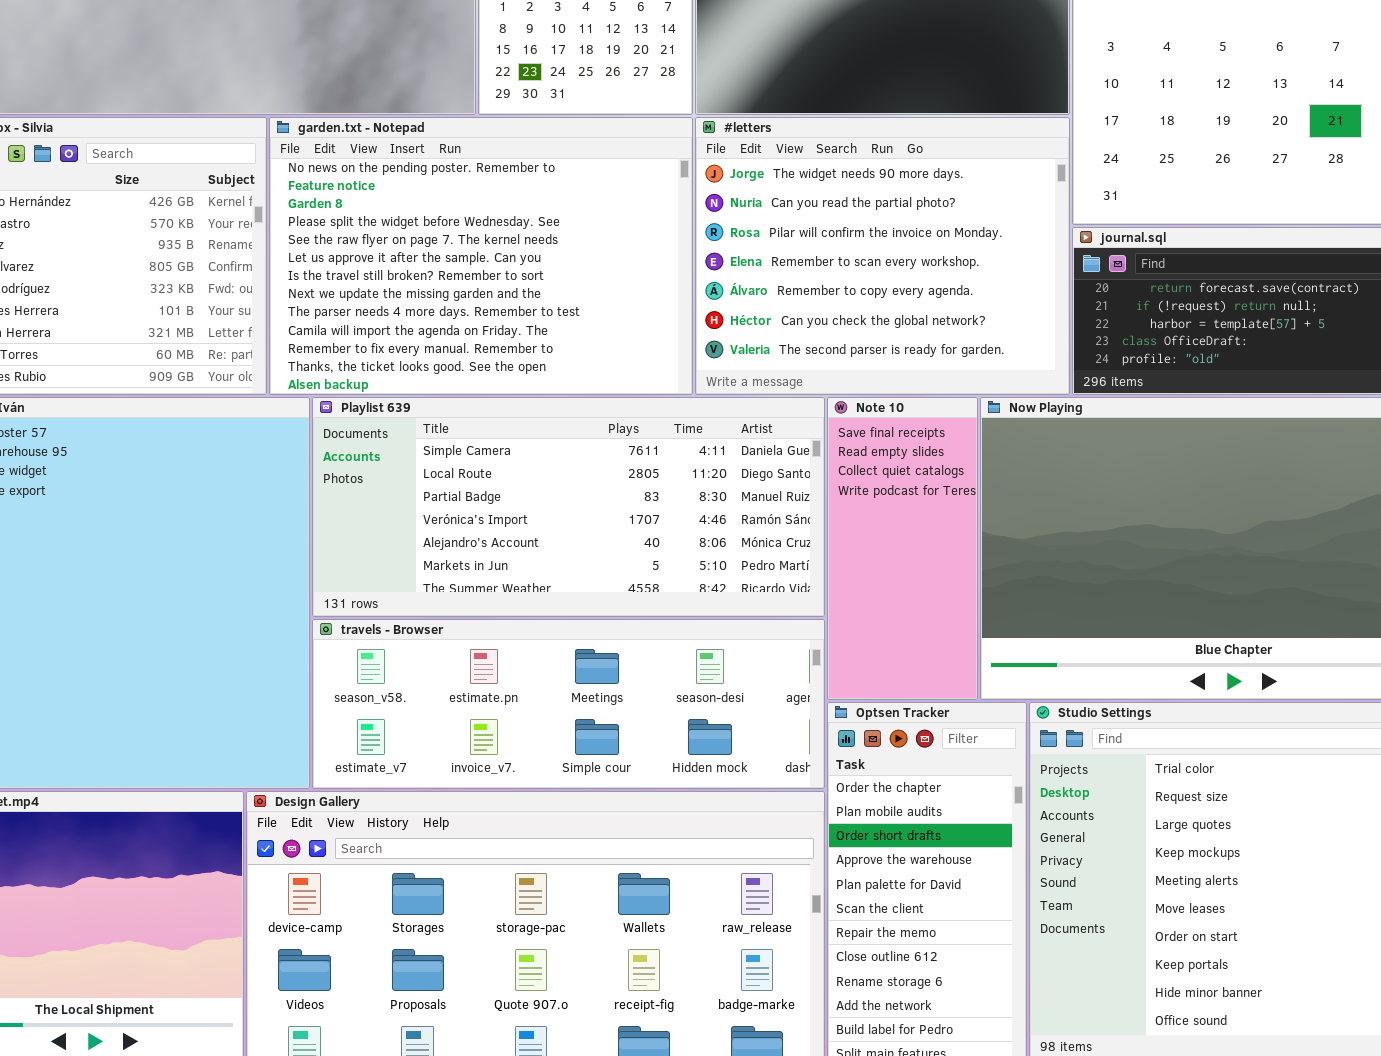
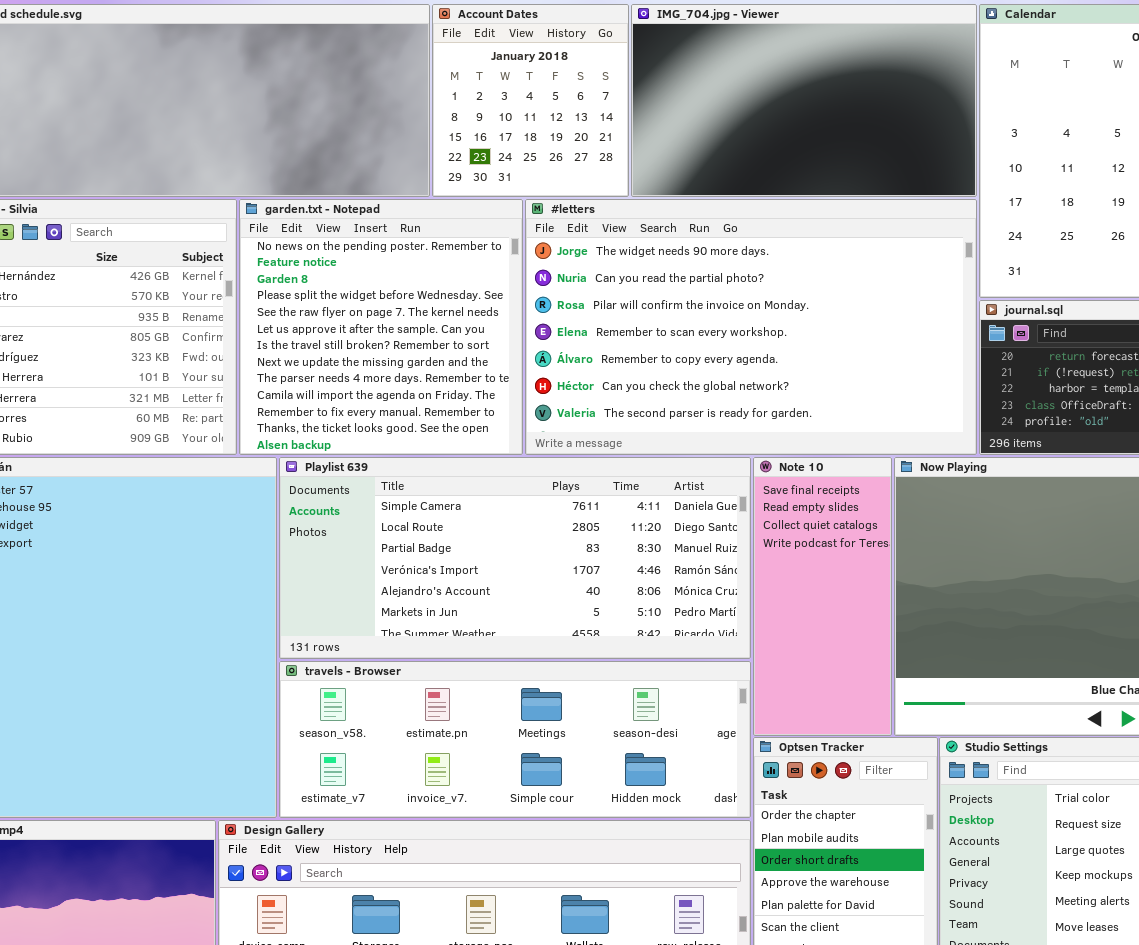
garden.txt - Notepad: [269,117,693,395] -> [239,199,523,455], resized
#letters: [695,117,1070,395] -> [525,199,977,455], resized

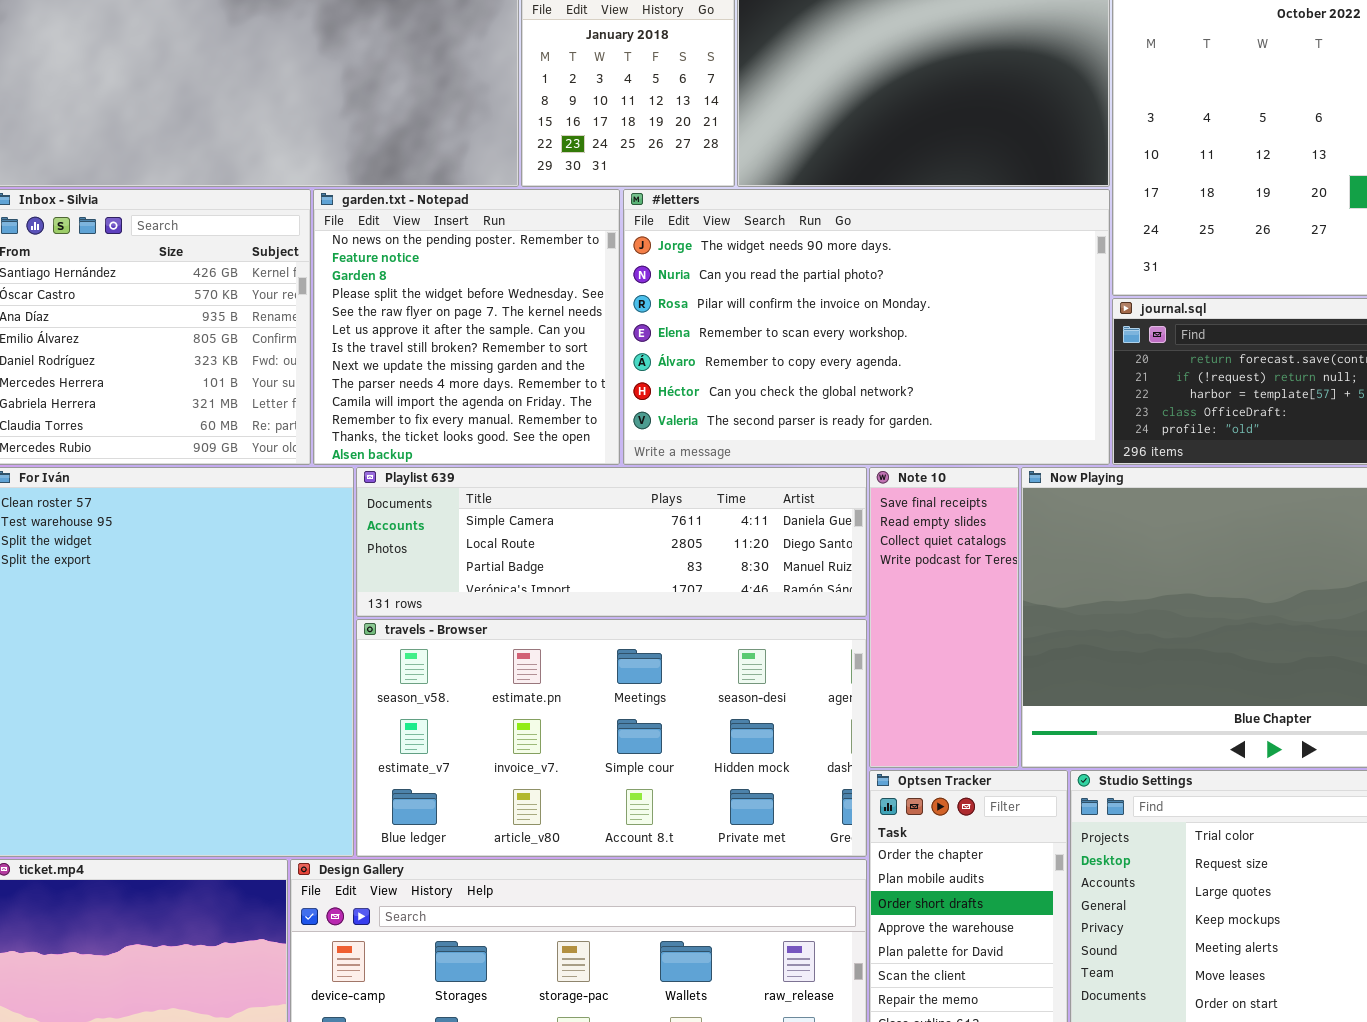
Playlist 639: [279,457,751,659] -> [356,467,867,617], resized
travels - Browser: [279,661,751,818] -> [356,619,867,857], resized

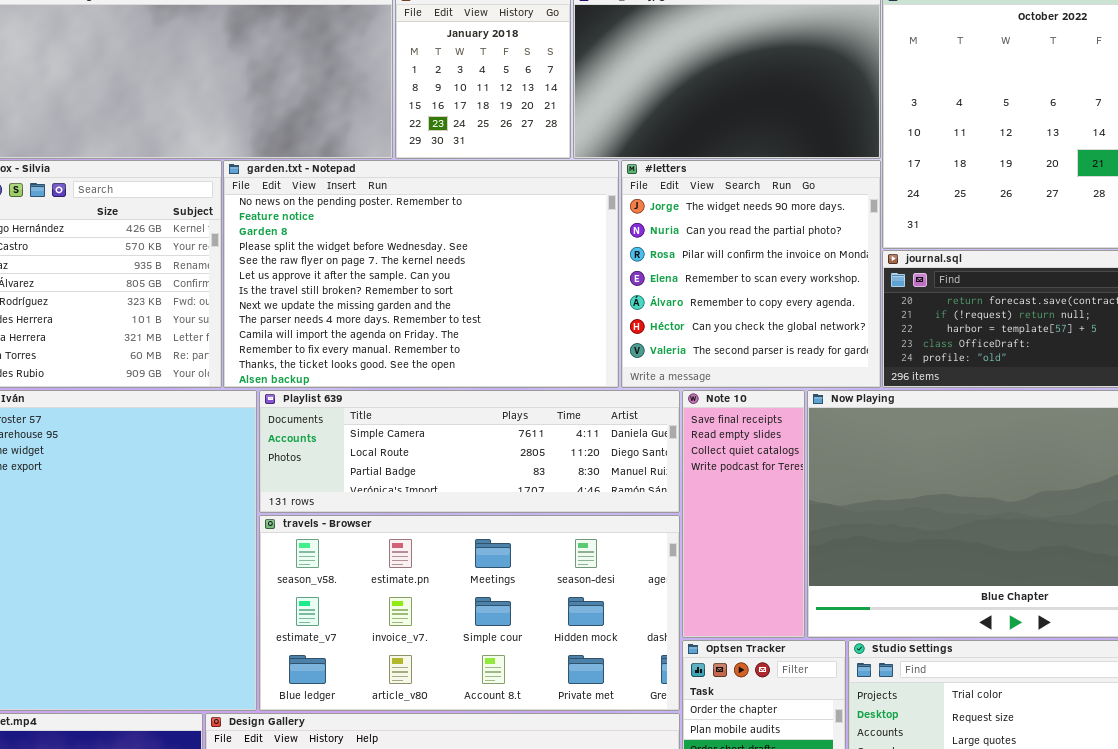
garden.txt - Notepad: [313,189,620,465] -> [223,160,619,388], resized
#letters: [623,189,1110,465] -> [621,160,881,388], resized

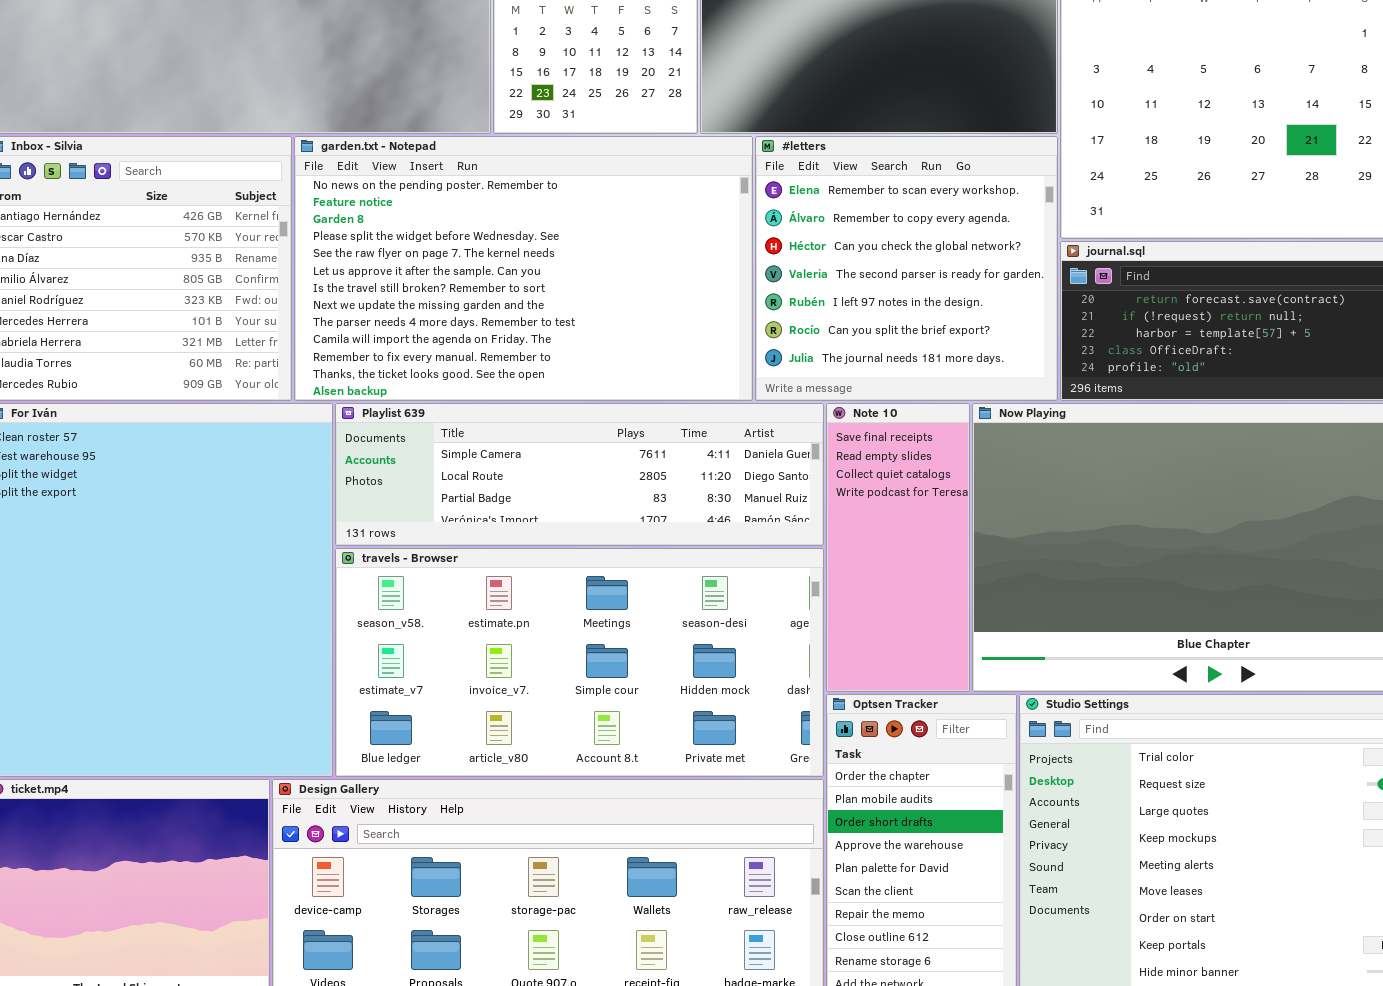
#letters: [621,160,881,388] -> [755,136,1058,401], scrolled down 3 rows

